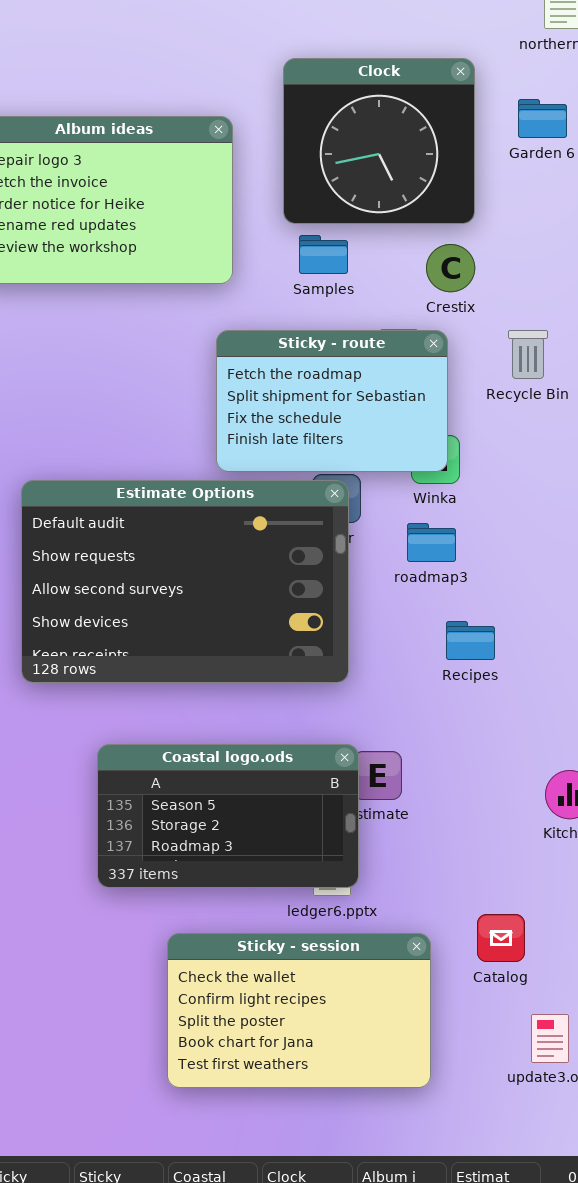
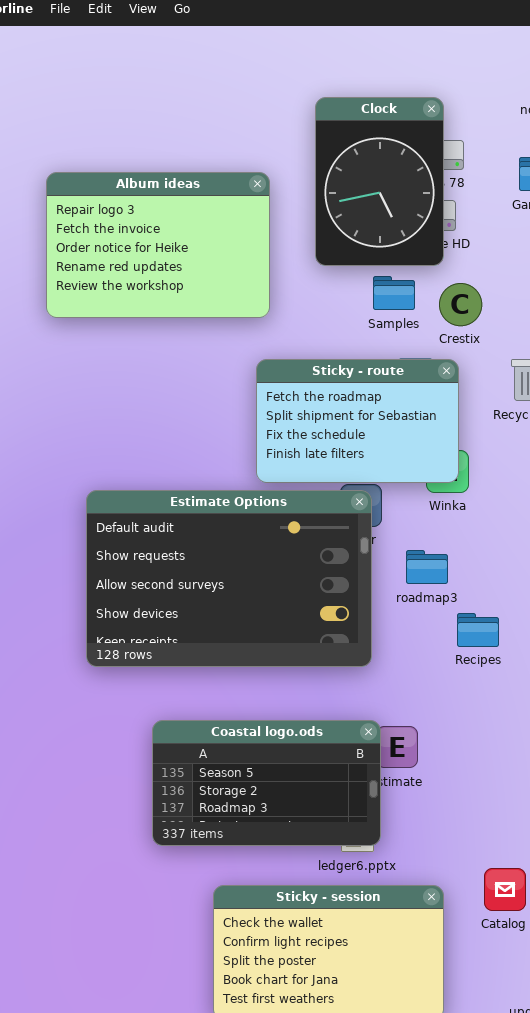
Clock: [283,58,475,224] -> [315,97,444,266], resized
Samples: [299,235,348,274] -> [373,276,415,310], moved
roadmap3: [407,523,456,562] -> [406,550,448,584], moved

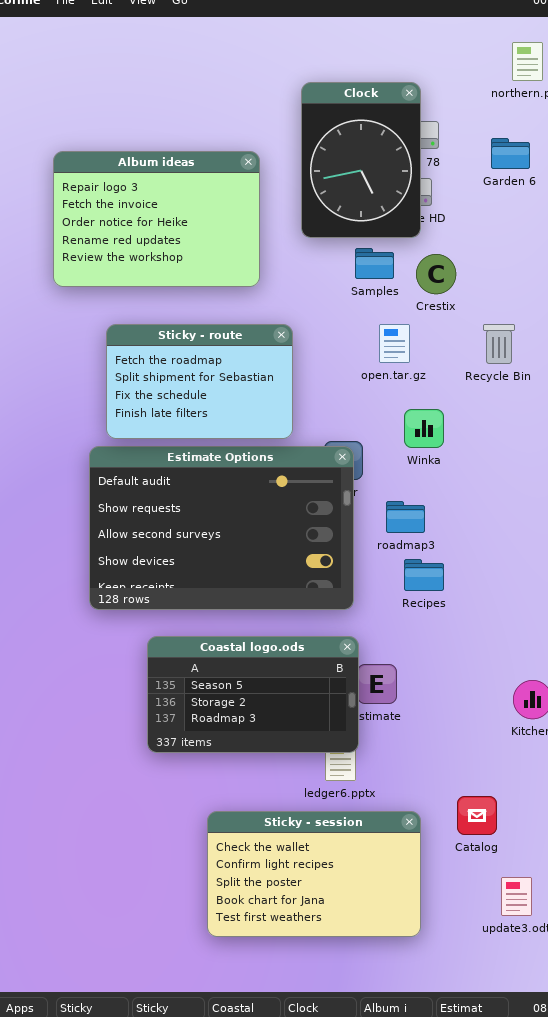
Sticky - route: [256,359,459,483] -> [106,324,293,439], moved
Recipes: [457,613,499,647] -> [404,559,444,591], moved
Coastal logo.ods: [152,720,381,846] -> [147,636,359,753], moved

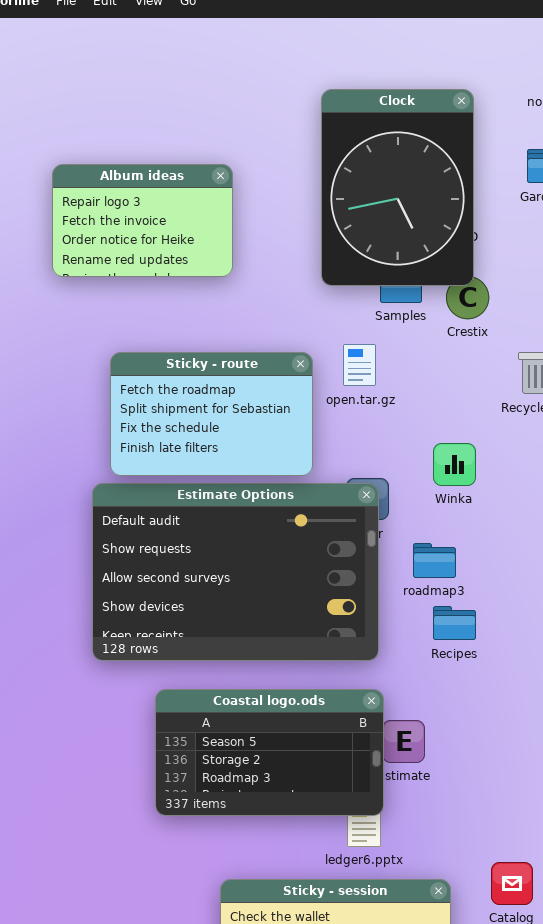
Clock: [301,82,421,238] -> [321,89,474,286], resized
Album ideas: [53,151,260,287] -> [52,164,233,277], resized
open.tar.gz: [379,324,410,363] -> [343,344,376,386], moved

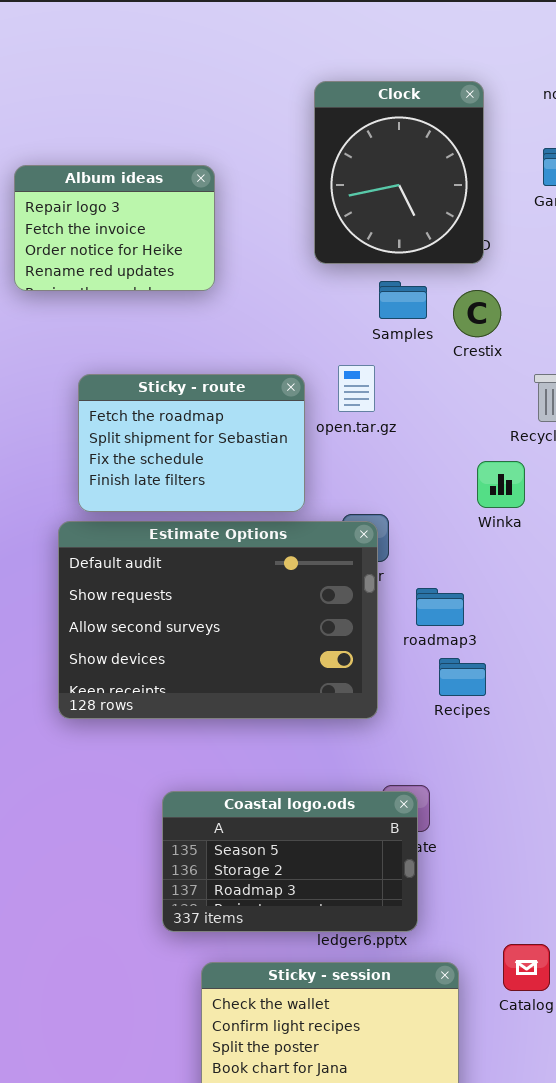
Clock: [321,89,474,286] -> [314,81,484,264], resized
Winka: [433,443,476,486] -> [477,461,525,508], moved
Coastal logo.ods: [155,689,384,816] -> [162,791,418,932], moved

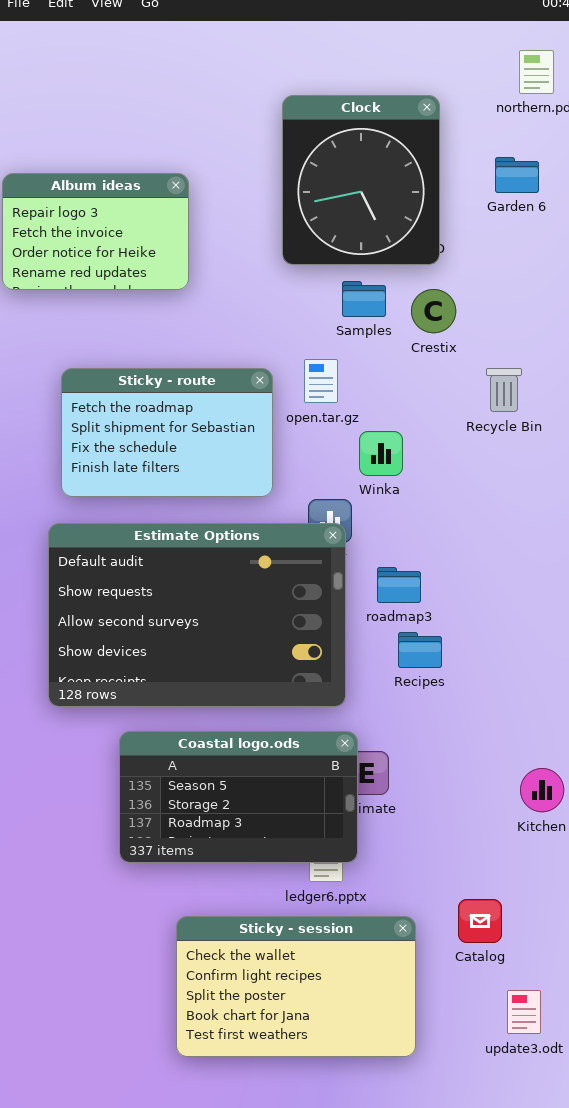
Winka: [477,461,525,508] -> [359,431,403,476], moved
Estimate Options: [58,521,378,719] -> [48,523,346,707], moved
Coastal logo.ods: [162,791,418,932] -> [119,731,358,863], moved

